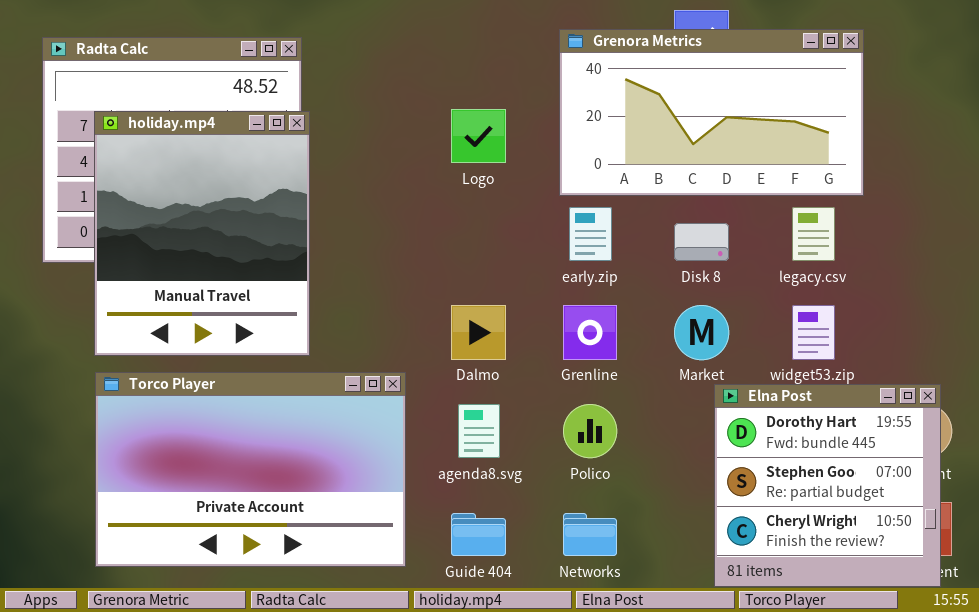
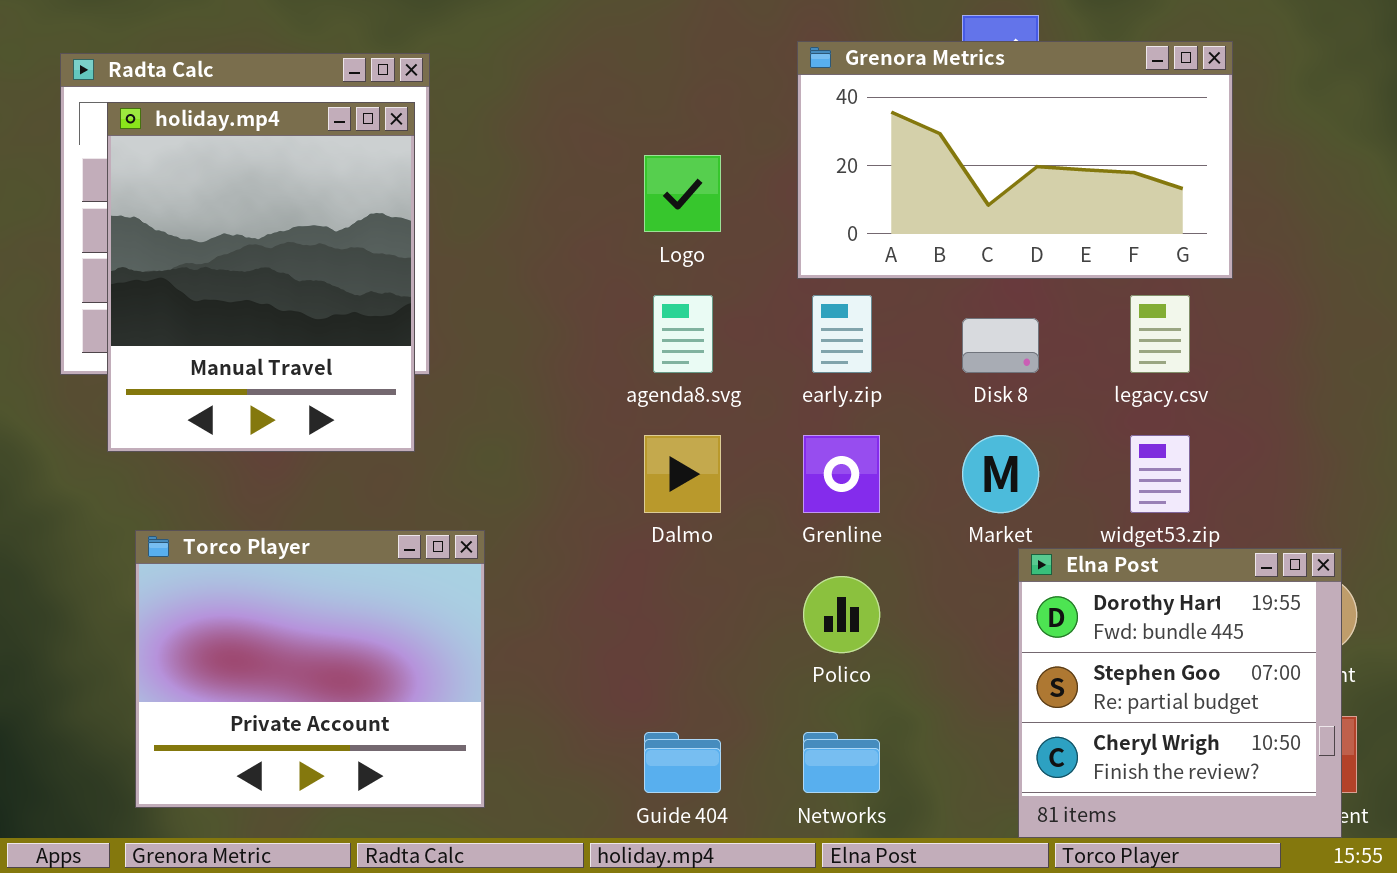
holiday.mp4: [94,111,310,356] -> [107,102,415,452], moved
Torco Player: [95,372,406,567] -> [135,530,485,808], resized
agenda8.svg: [458,404,500,458] -> [653,295,713,373], moved

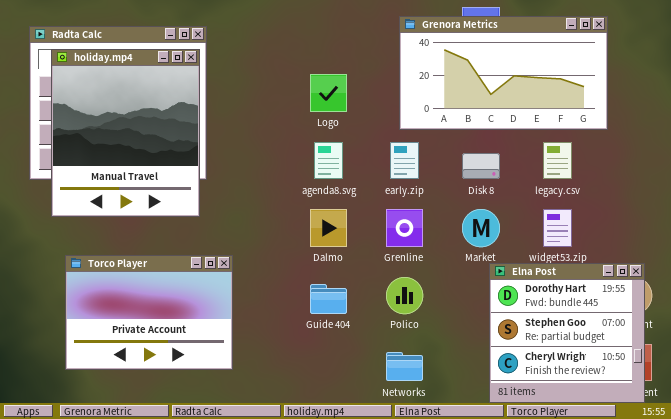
Grenora Metrics: [797,41,1233,279] -> [399,16,608,130], moved
Torco Player: [135,530,485,808] -> [65,255,233,370], resized
Guide 404: [644,732,721,793] -> [310,284,347,314], moved

